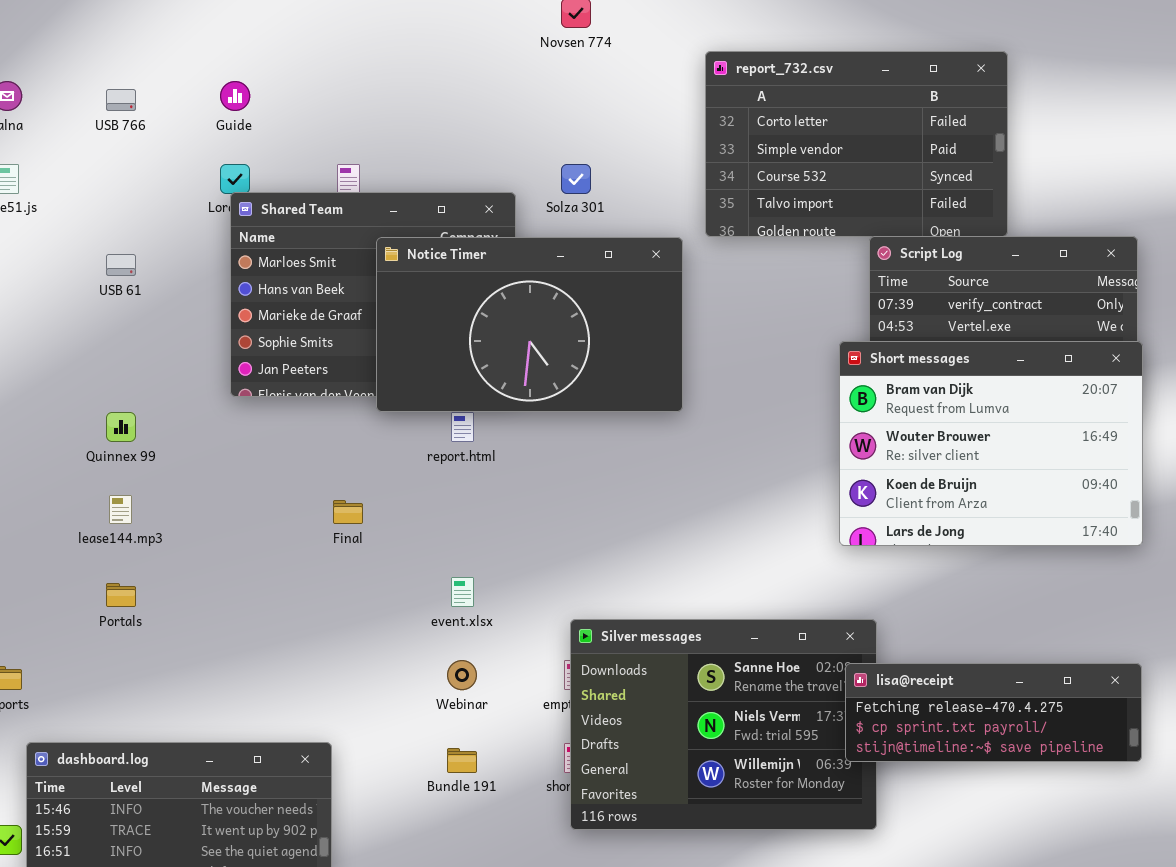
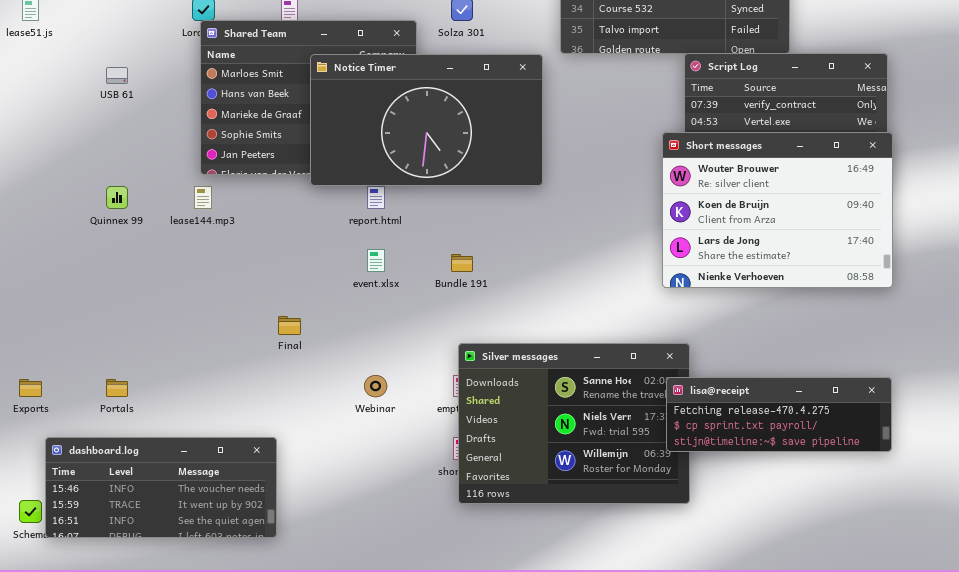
Short messages: [839,341,1143,546] -> [662,132,893,288], scrolled down 1 row
lease144.mp3: [109,495,132,524] -> [194,186,212,209], moved
Final: [333,500,363,524] -> [278,316,301,335], moved
event.xlsx: [451,577,474,607] -> [367,249,385,272], moved
Portals: [106,583,136,607] -> [106,379,128,397], moved
Bundle 191: [447,748,477,773] -> [451,254,473,272], moved

